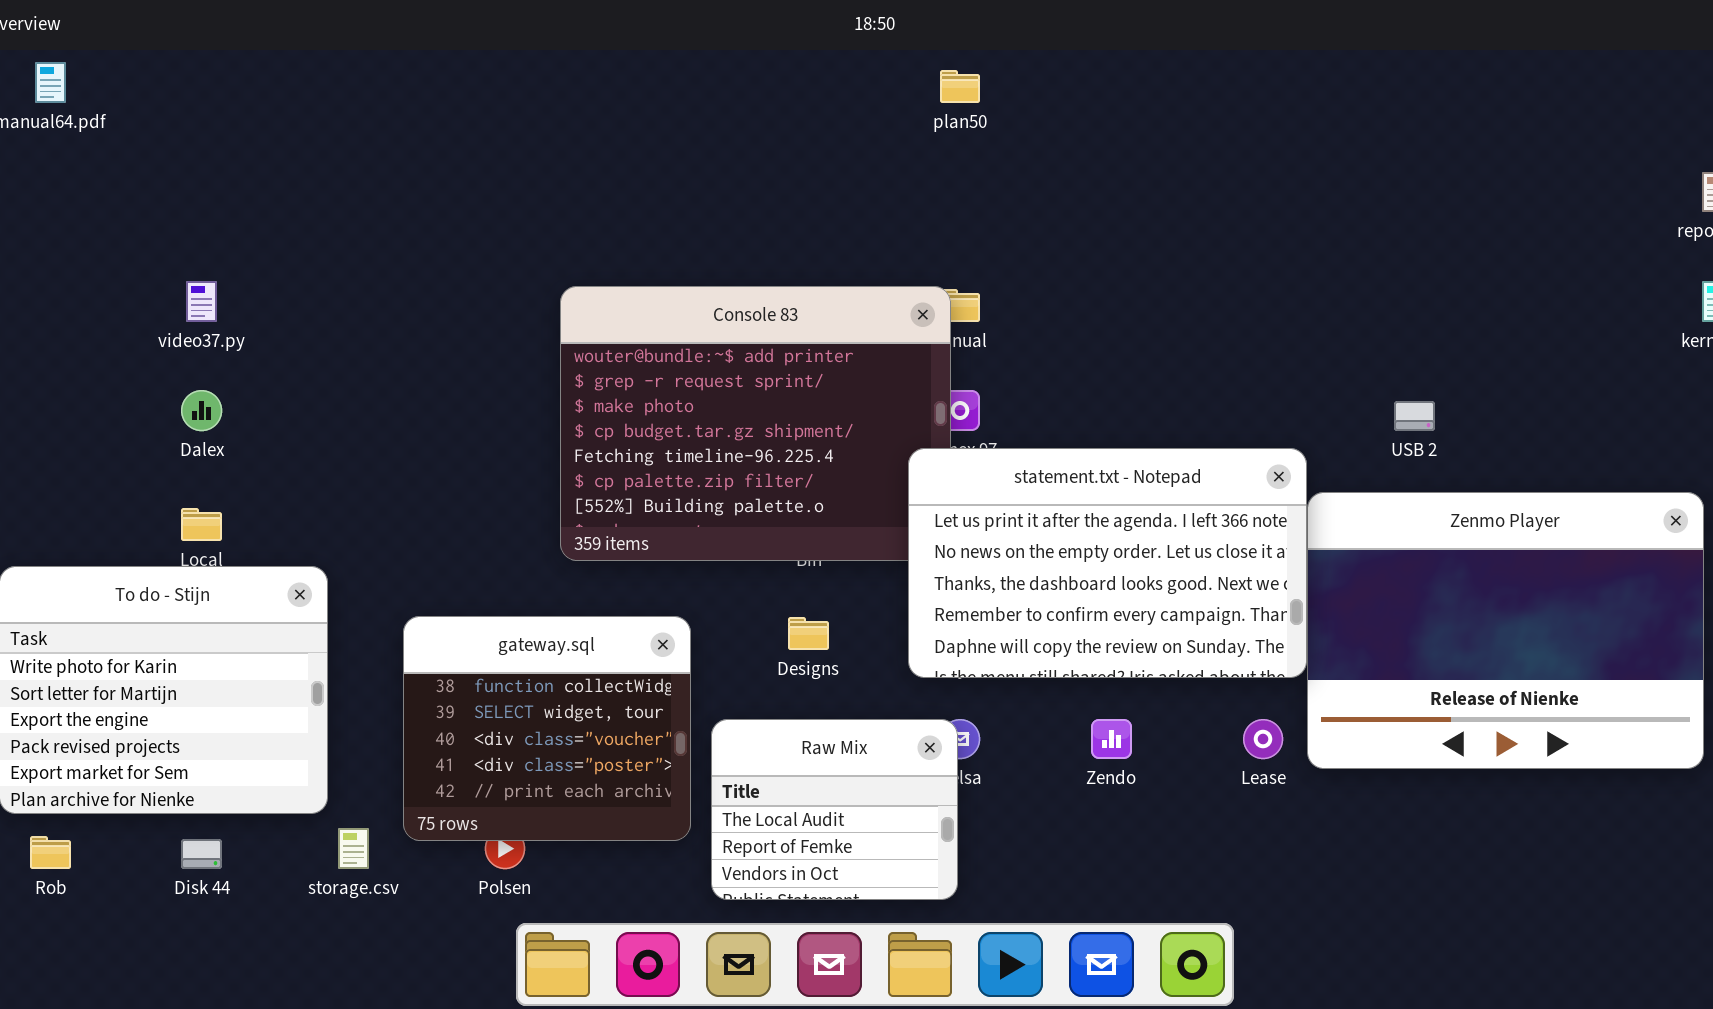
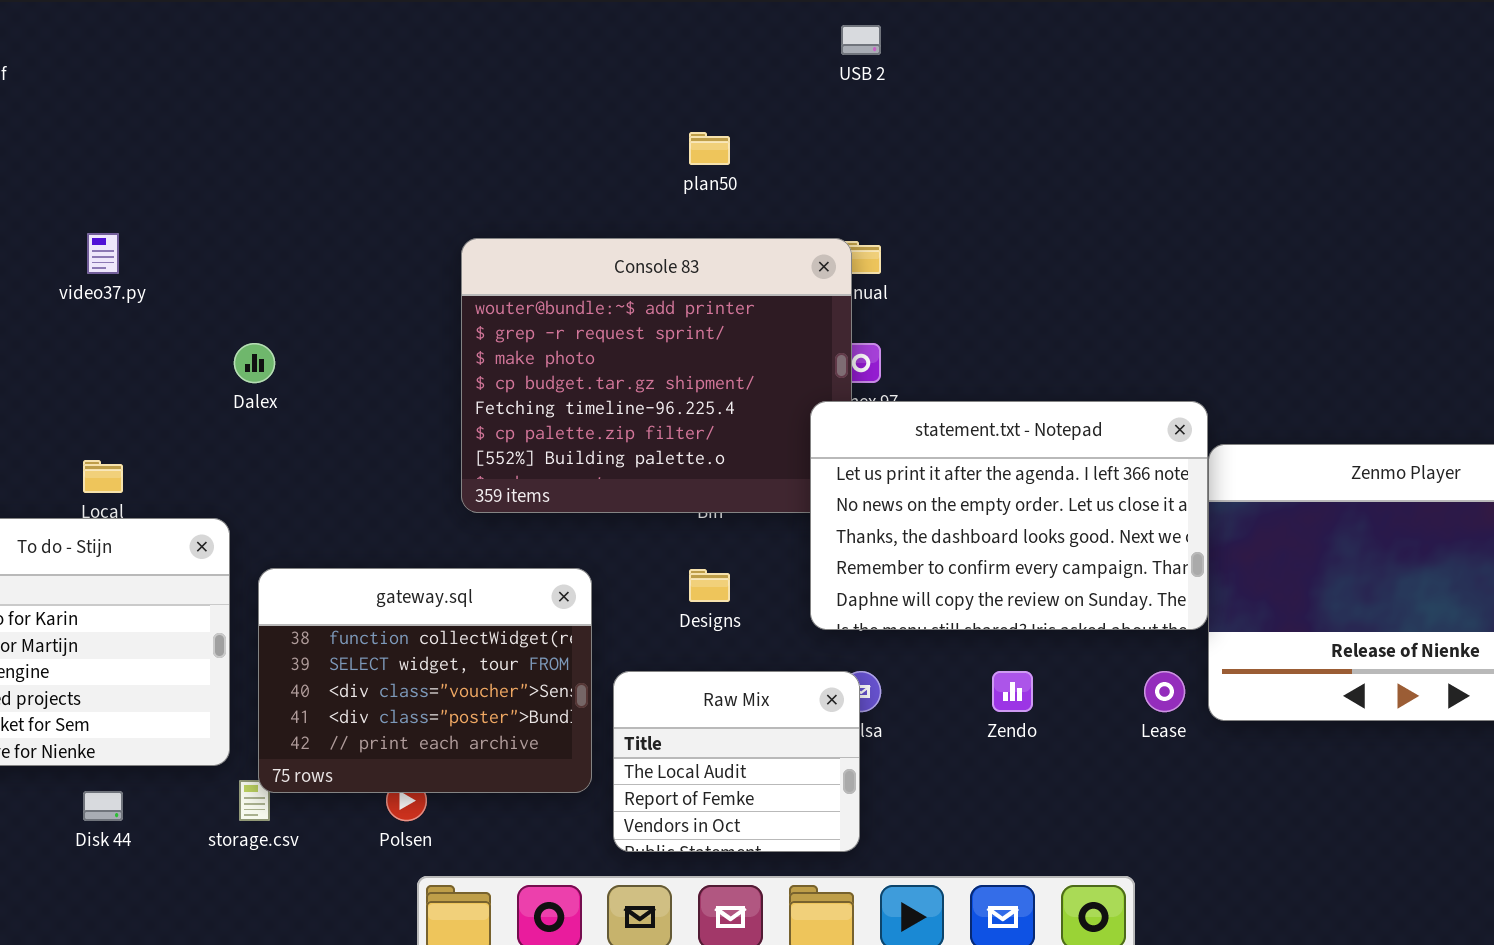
plan50: [940,70,980,103] -> [689,132,730,165], moved
Dalex: [181,390,222,431] -> [234,343,275,383], moved
USB 2: [1394,401,1435,431] -> [841,25,881,55], moved
gateway.sql: [403,616,691,841] -> [258,568,592,793], resized

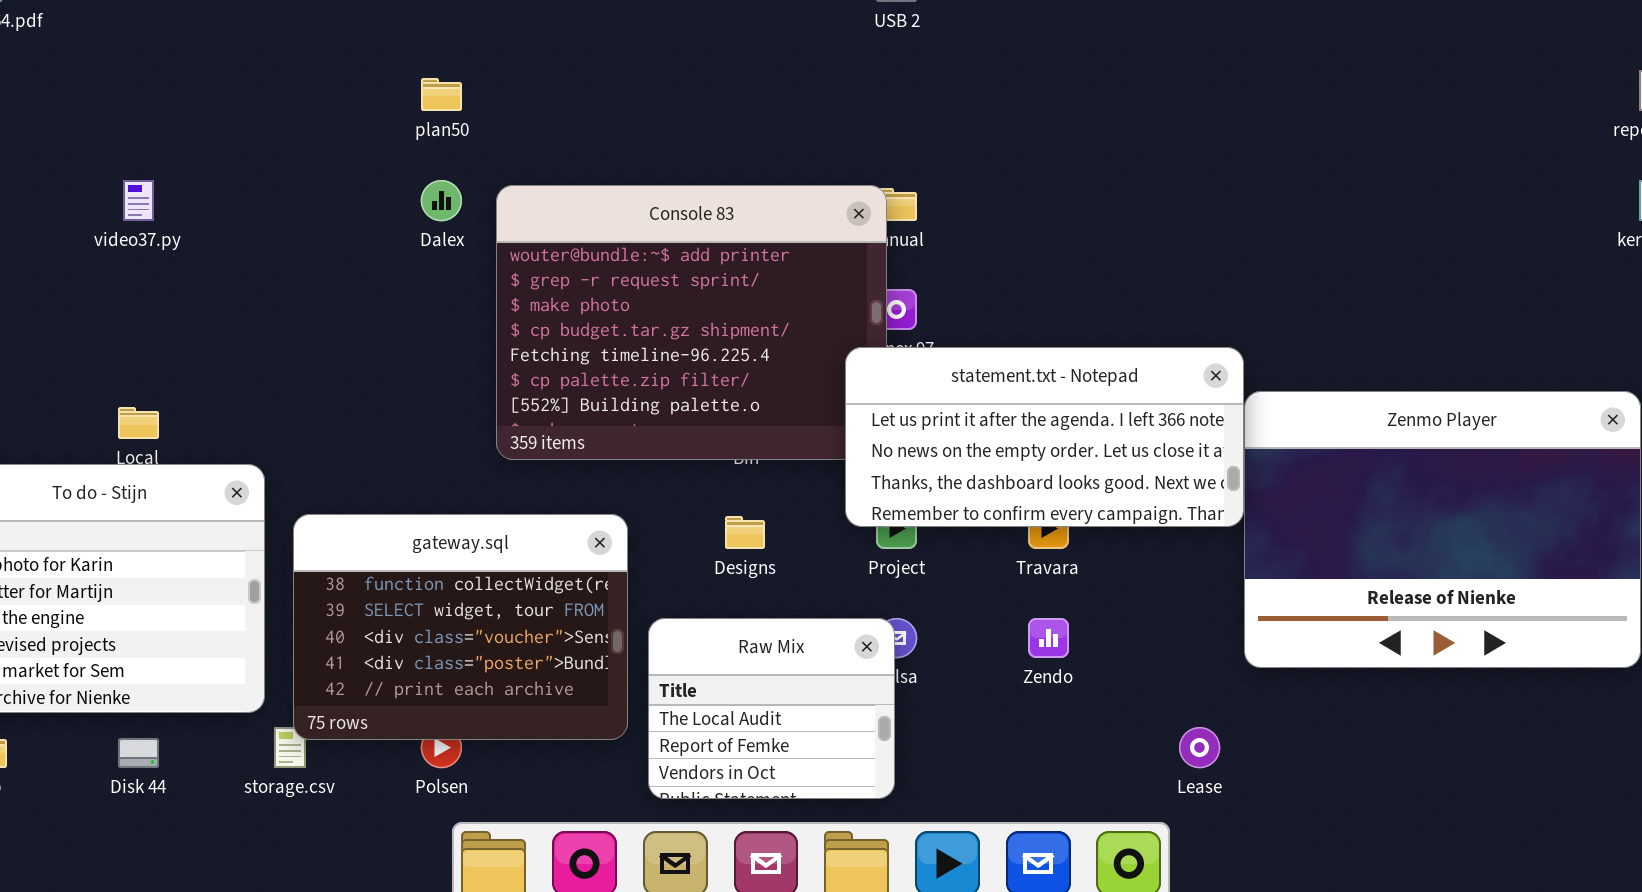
plan50: [689,132,730,165] -> [421,78,462,111], moved
Dalex: [234,343,275,383] -> [421,180,462,221], moved
statement.txt - Notepad: [810,401,1208,630] -> [845,347,1244,527], resized
Lease: [1144,671,1185,712] -> [1179,727,1220,768], moved

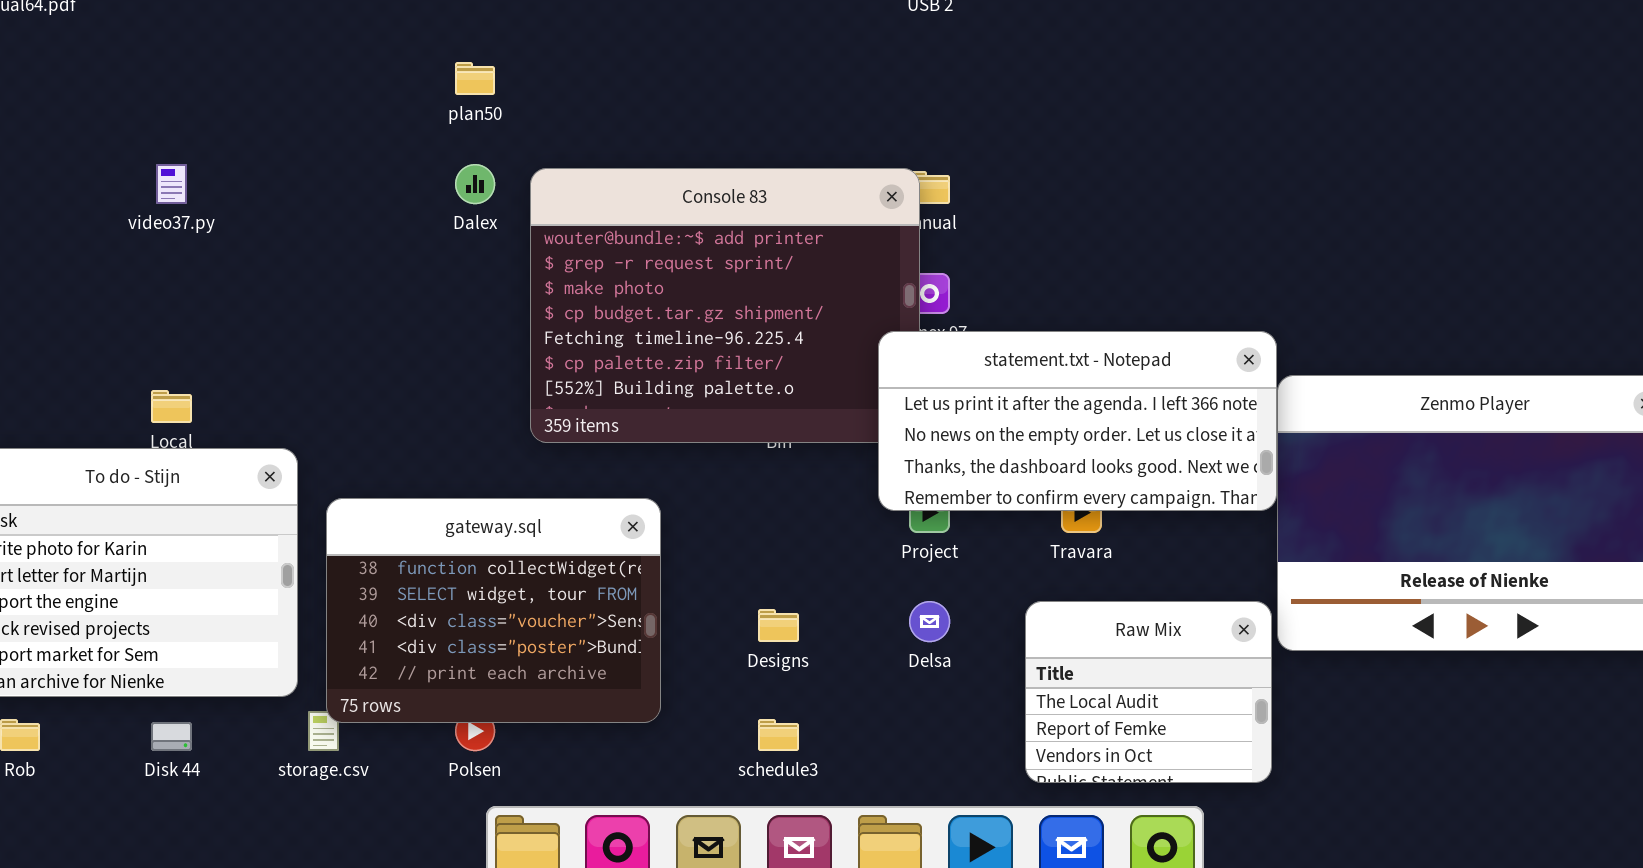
Designs: [725,516,765,549] -> [758,609,799,642], moved
Raw Mix: [648,618,895,799] -> [1025,601,1272,783], moved

